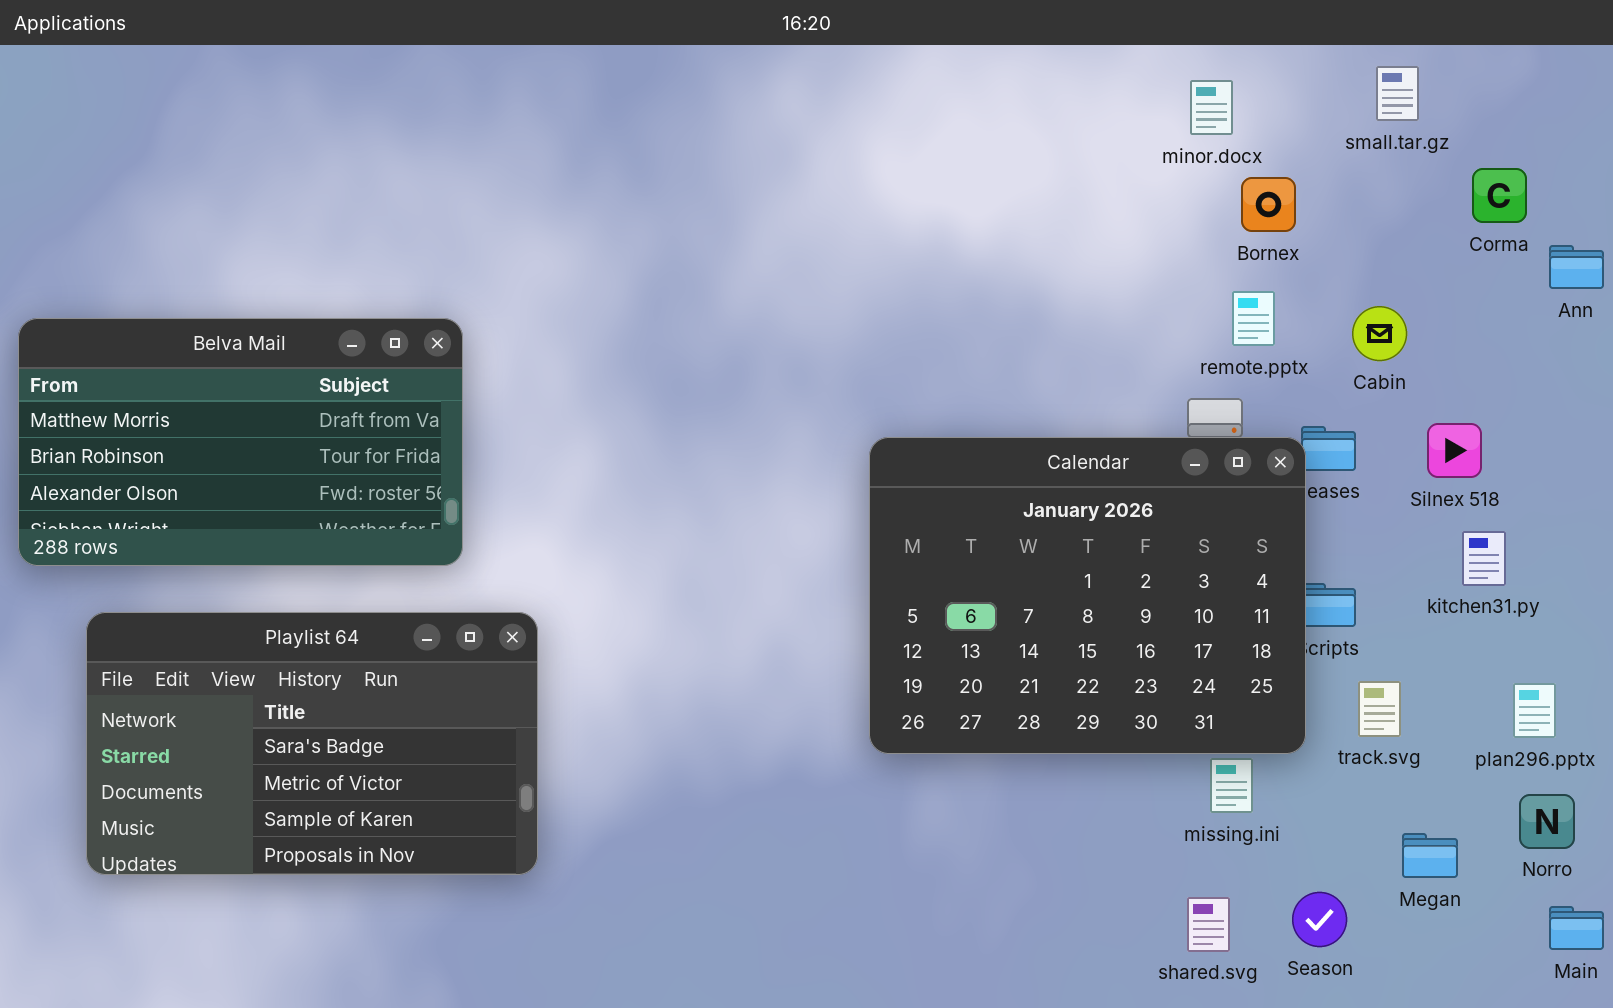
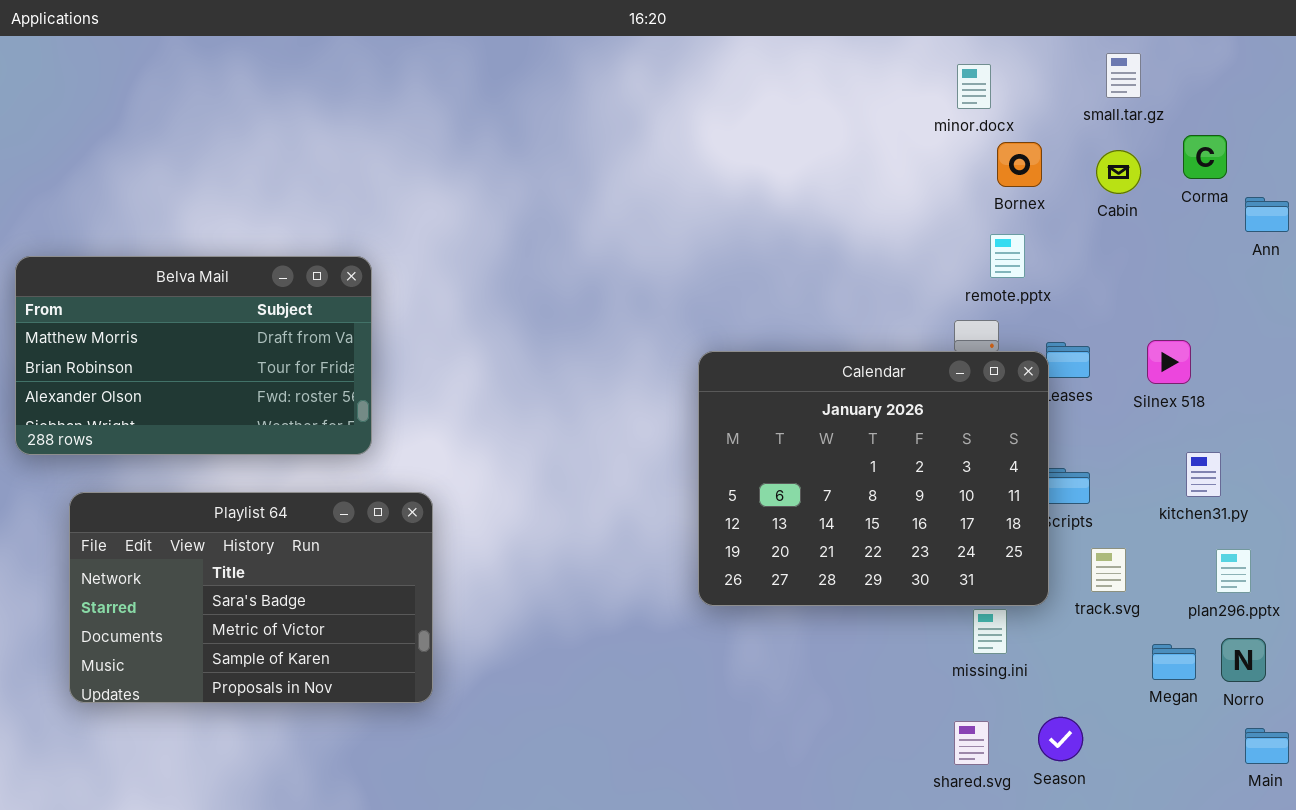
Cabin: [1352,306,1407,361] -> [1096,150,1141,194], moved
kitchen31.py: [1462,531,1506,586] -> [1186,452,1221,497], moved
Megan: [1402,833,1458,878] -> [1152,644,1196,680], moved

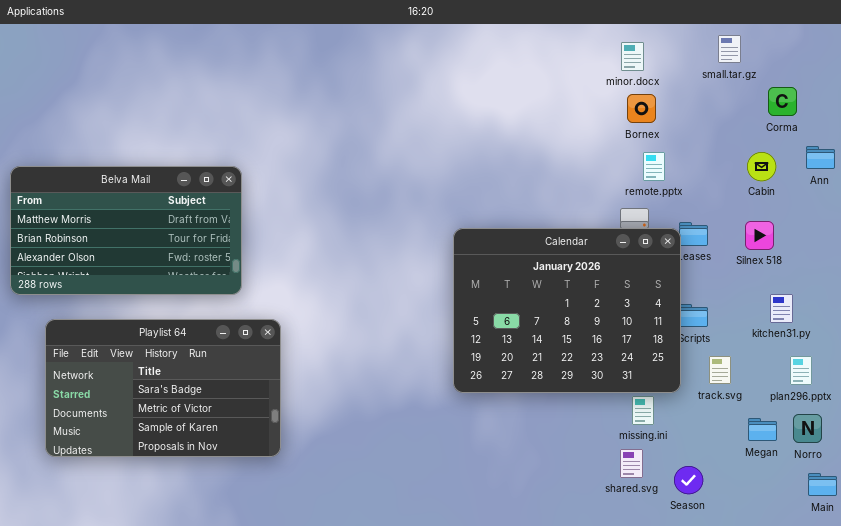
Bornex: [997,142,1042,187] -> [627,94,656,123], moved
Cabin: [1096,150,1141,194] -> [747,152,776,181], moved
Ann: [1245,197,1289,232] -> [806,146,835,169], moved
shared.svg: [954,721,989,765] -> [620,449,643,478], moved

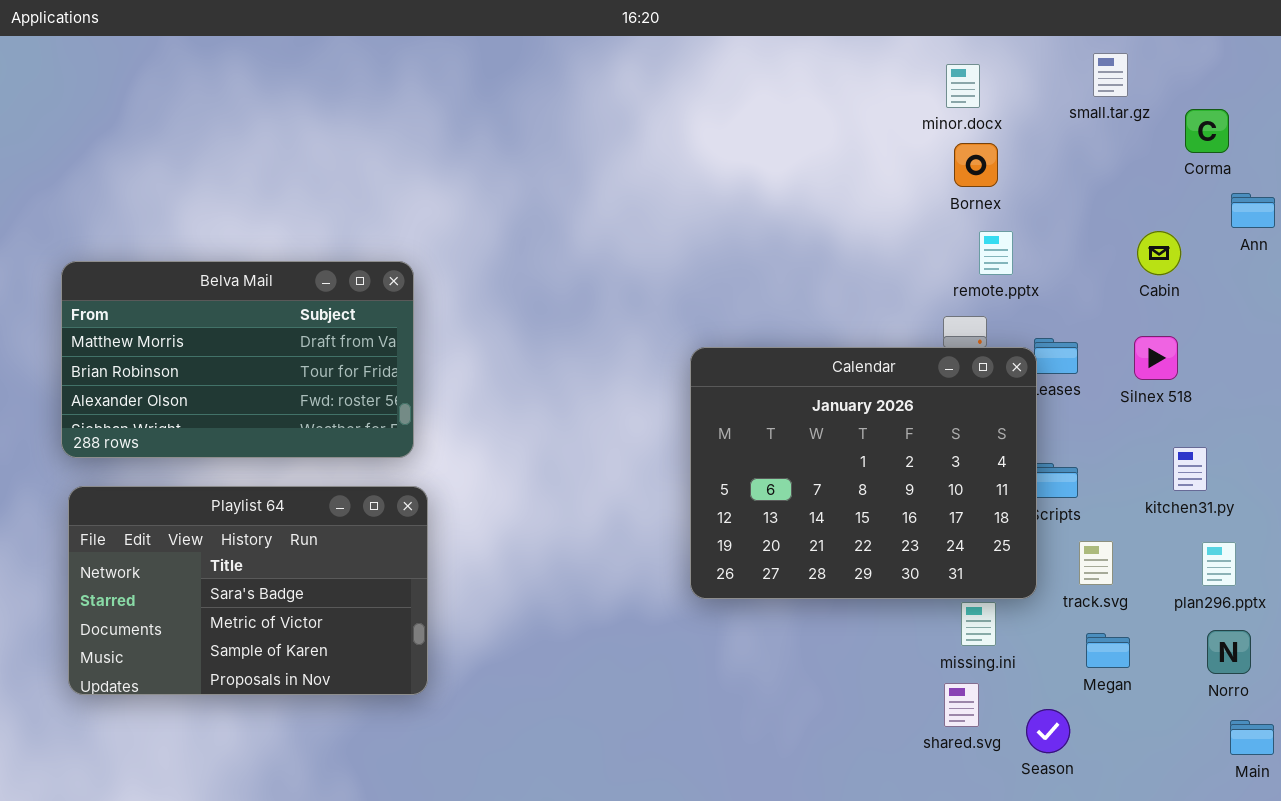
Corma: [768,87,797,116] -> [1185,109,1229,153], moved
Ann: [806,146,835,169] -> [1231,193,1275,228], moved
Belva Mail: [10,166,242,295] -> [61,261,414,458], moved
Megan: [748,418,777,441] -> [1086,633,1130,668], moved

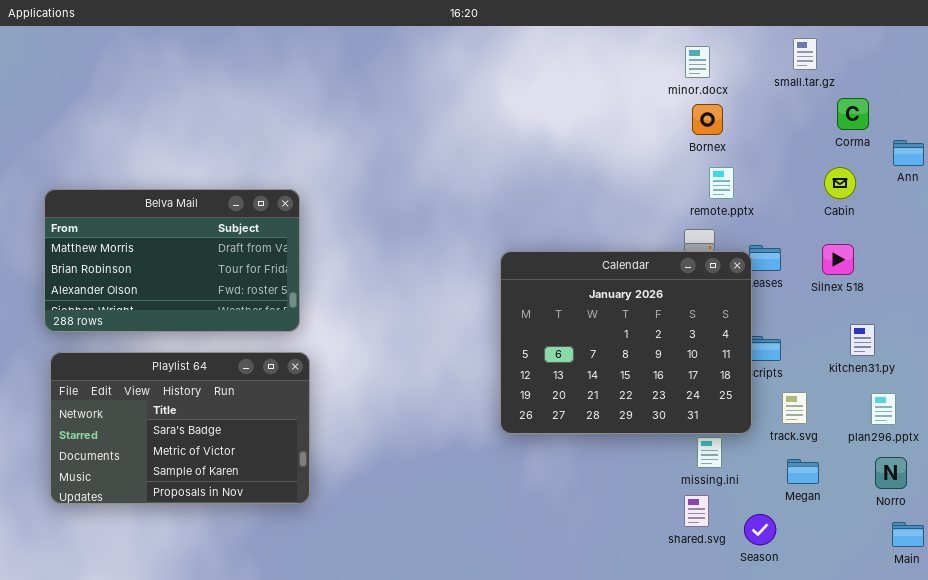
Corma: [1185,109,1229,153] -> [837,98,869,130], moved

